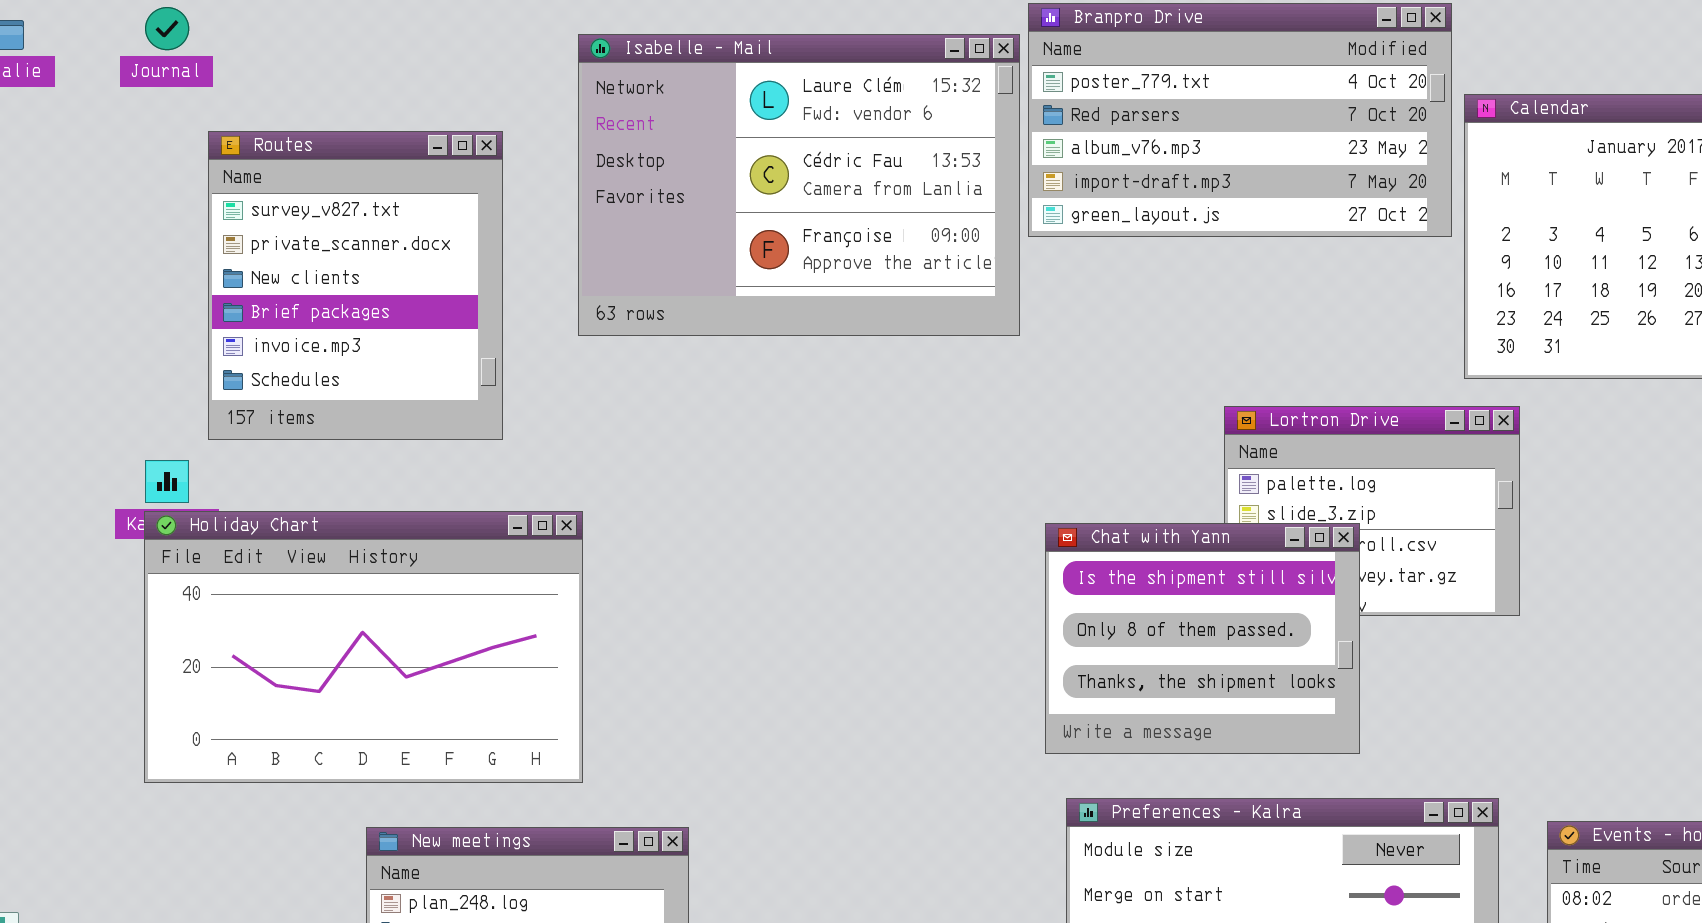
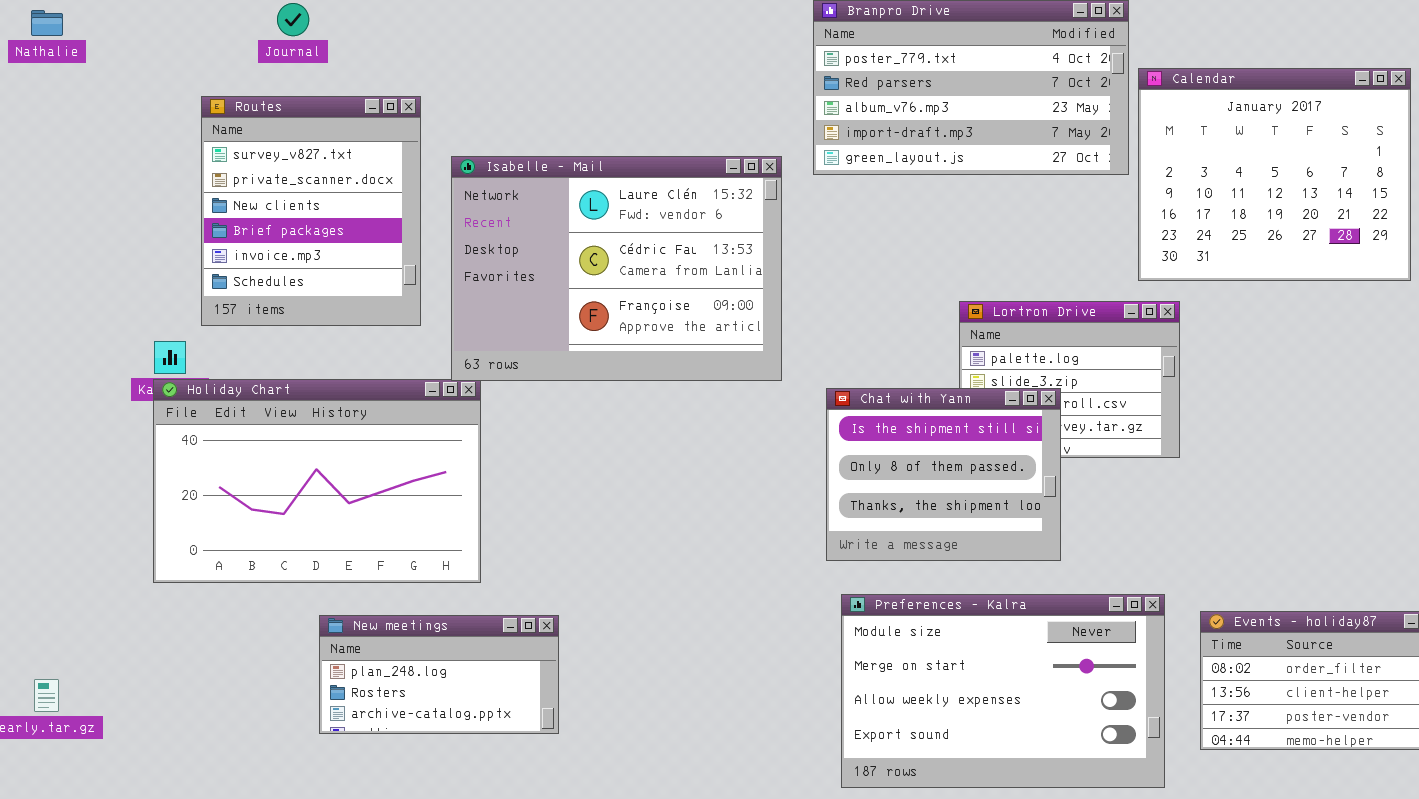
Journal: [145,7,189,50] -> [277,3,309,36], moved
Isabelle - Mail: [578,34,1020,336] -> [451,156,782,381], moved

